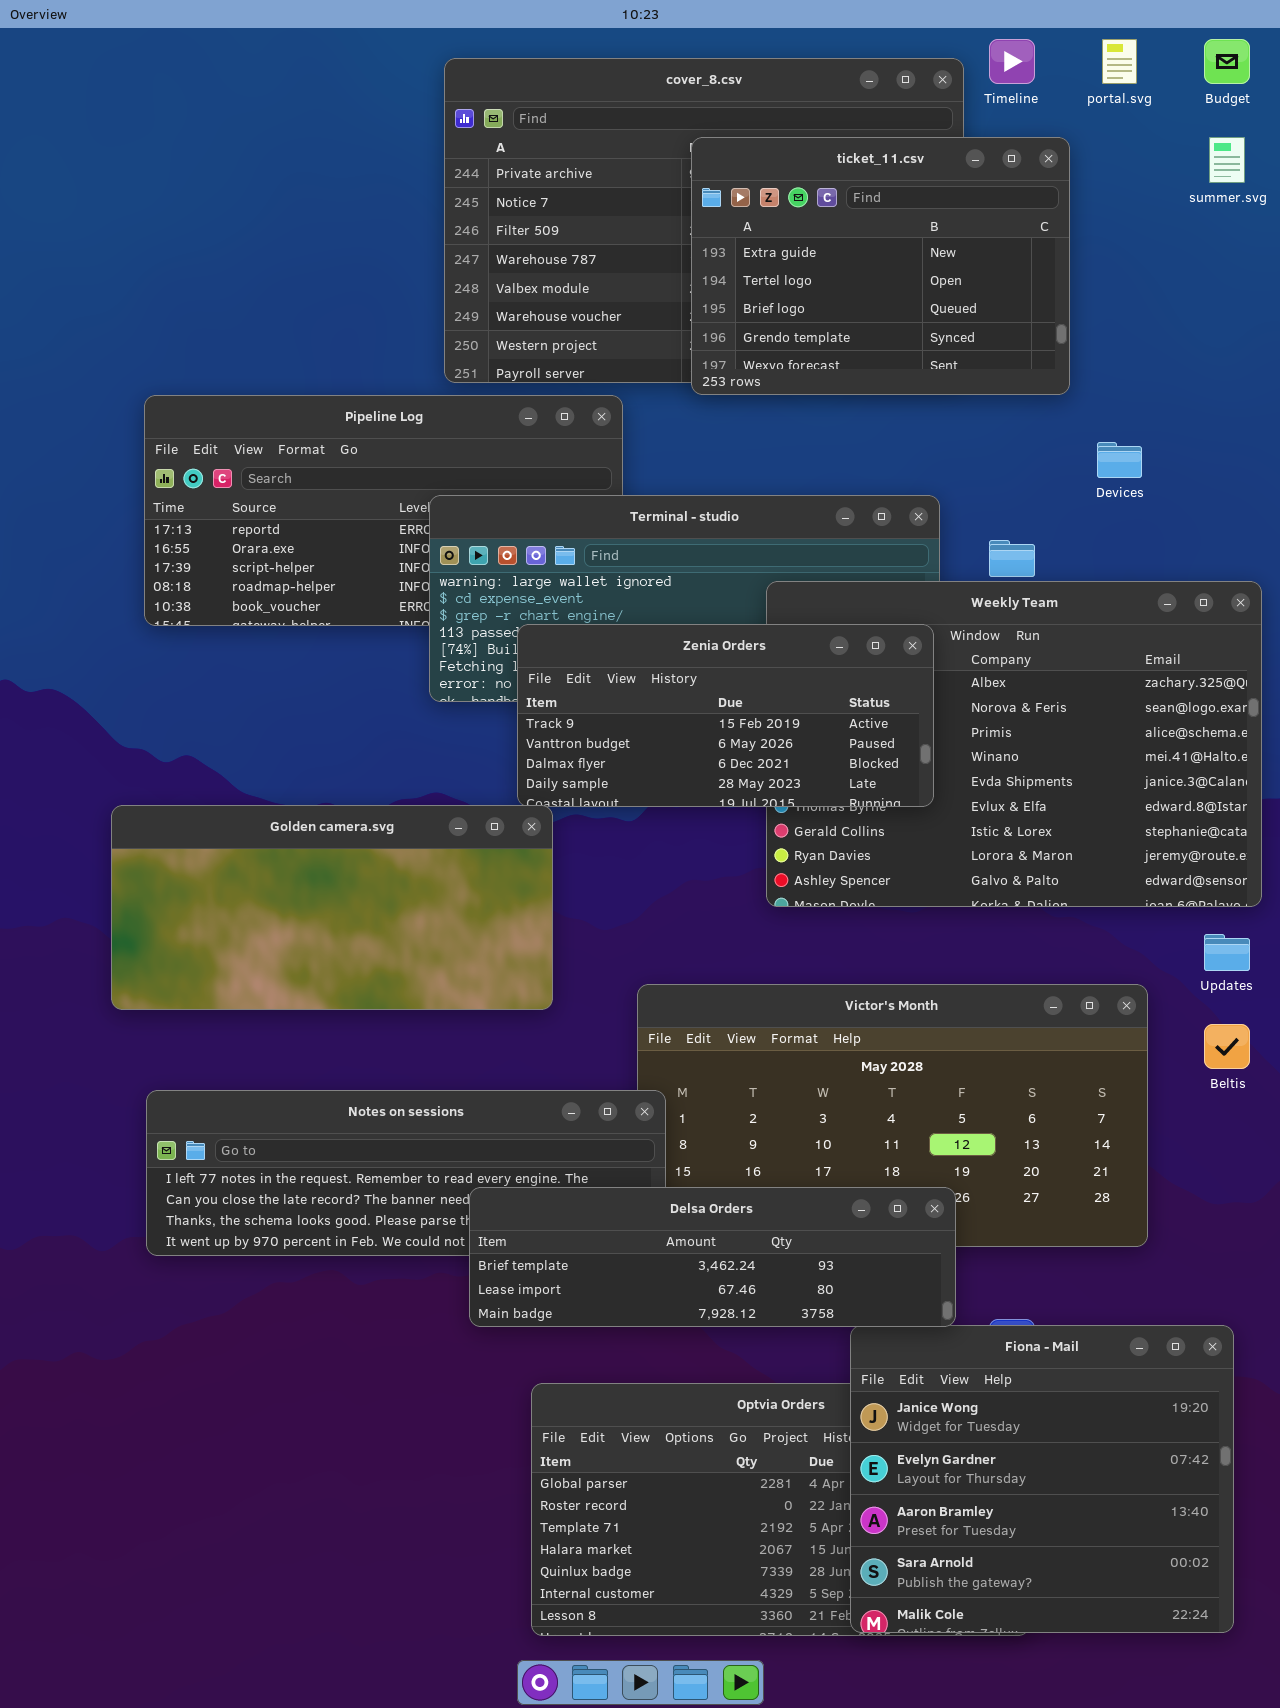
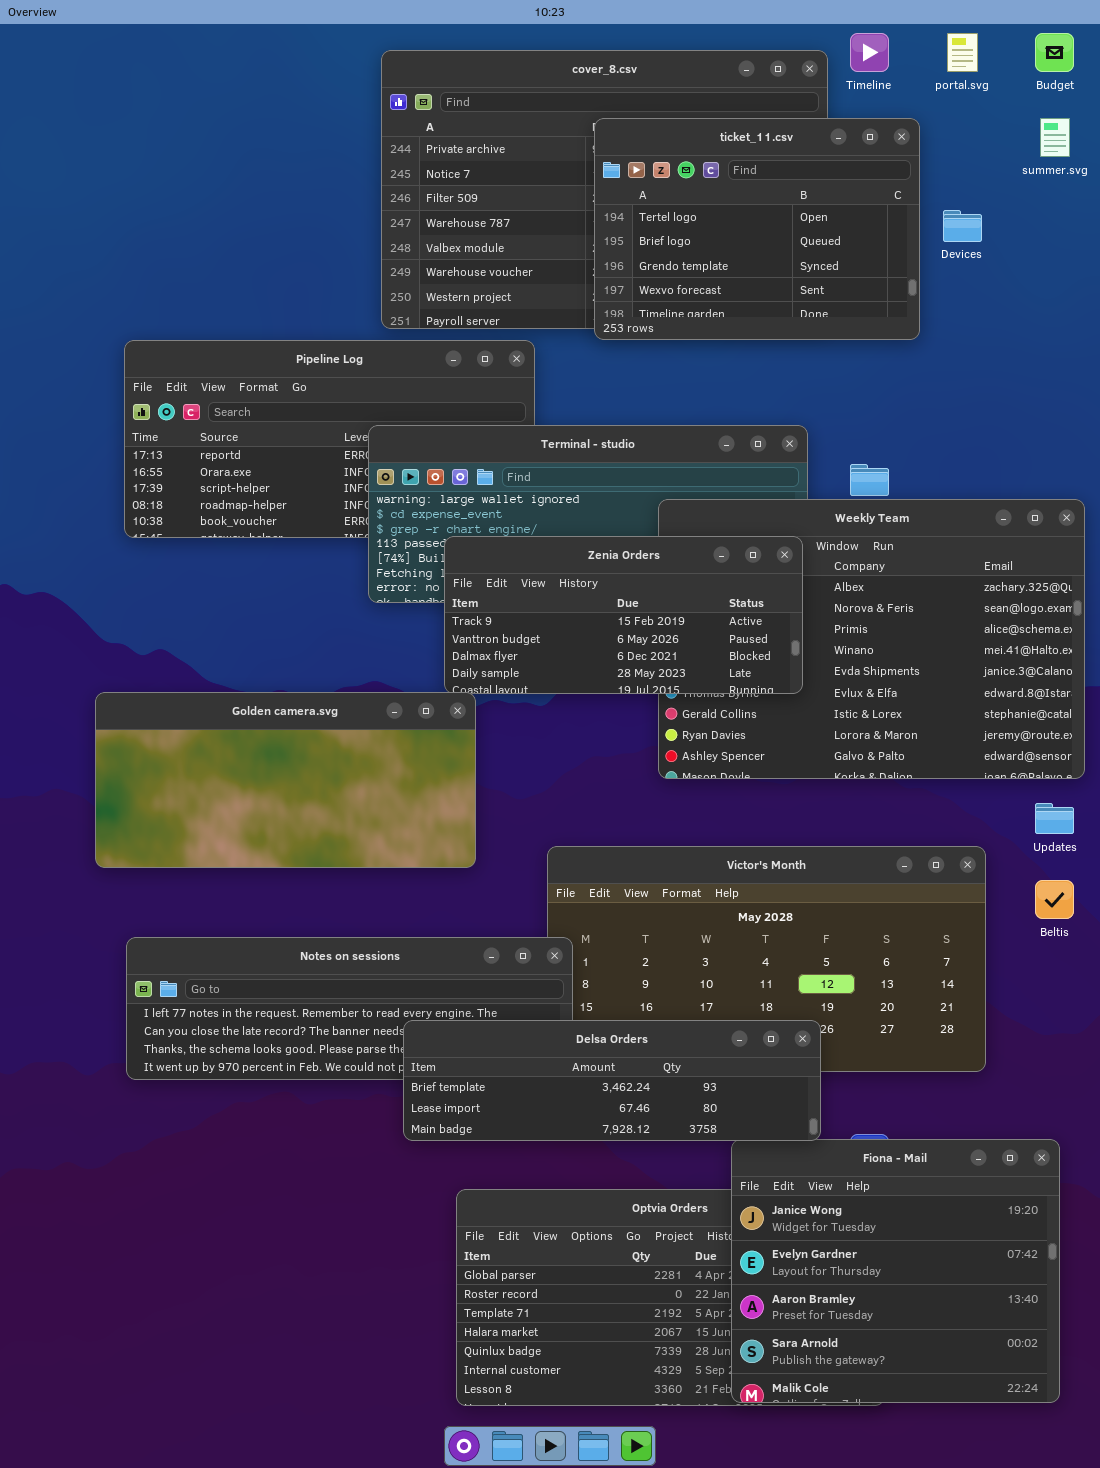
ticket_11.csv: [691,137,1070,395] -> [594,118,920,340], scrolled down 1 row
Devices: [1097,442,1142,478] -> [943,210,982,242], moved

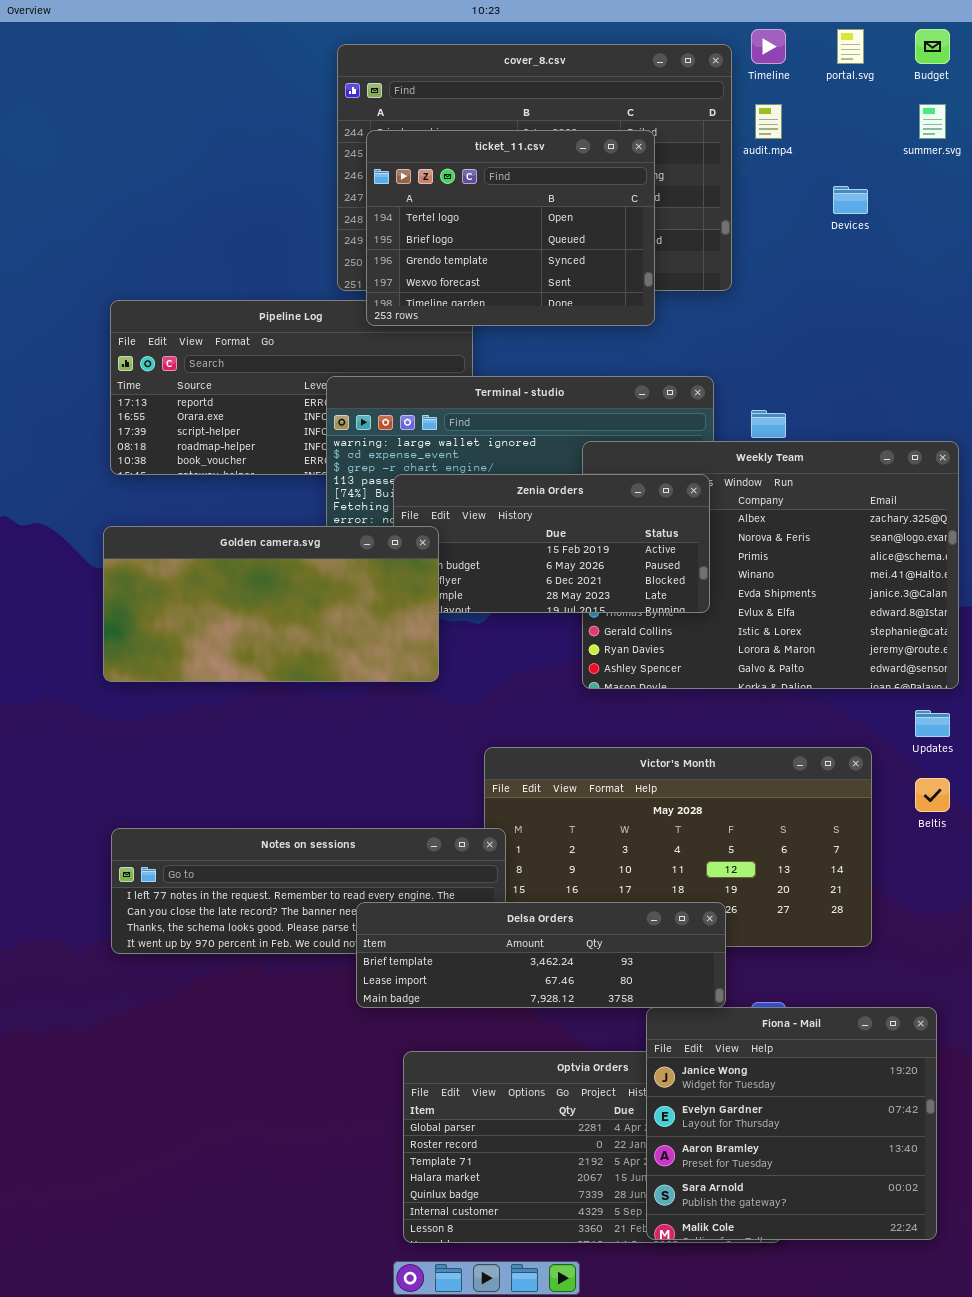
ticket_11.csv: [594,118,920,340] -> [366,130,655,326], moved
Golden camera.svg: [95,692,476,868] -> [103,526,439,682], moved

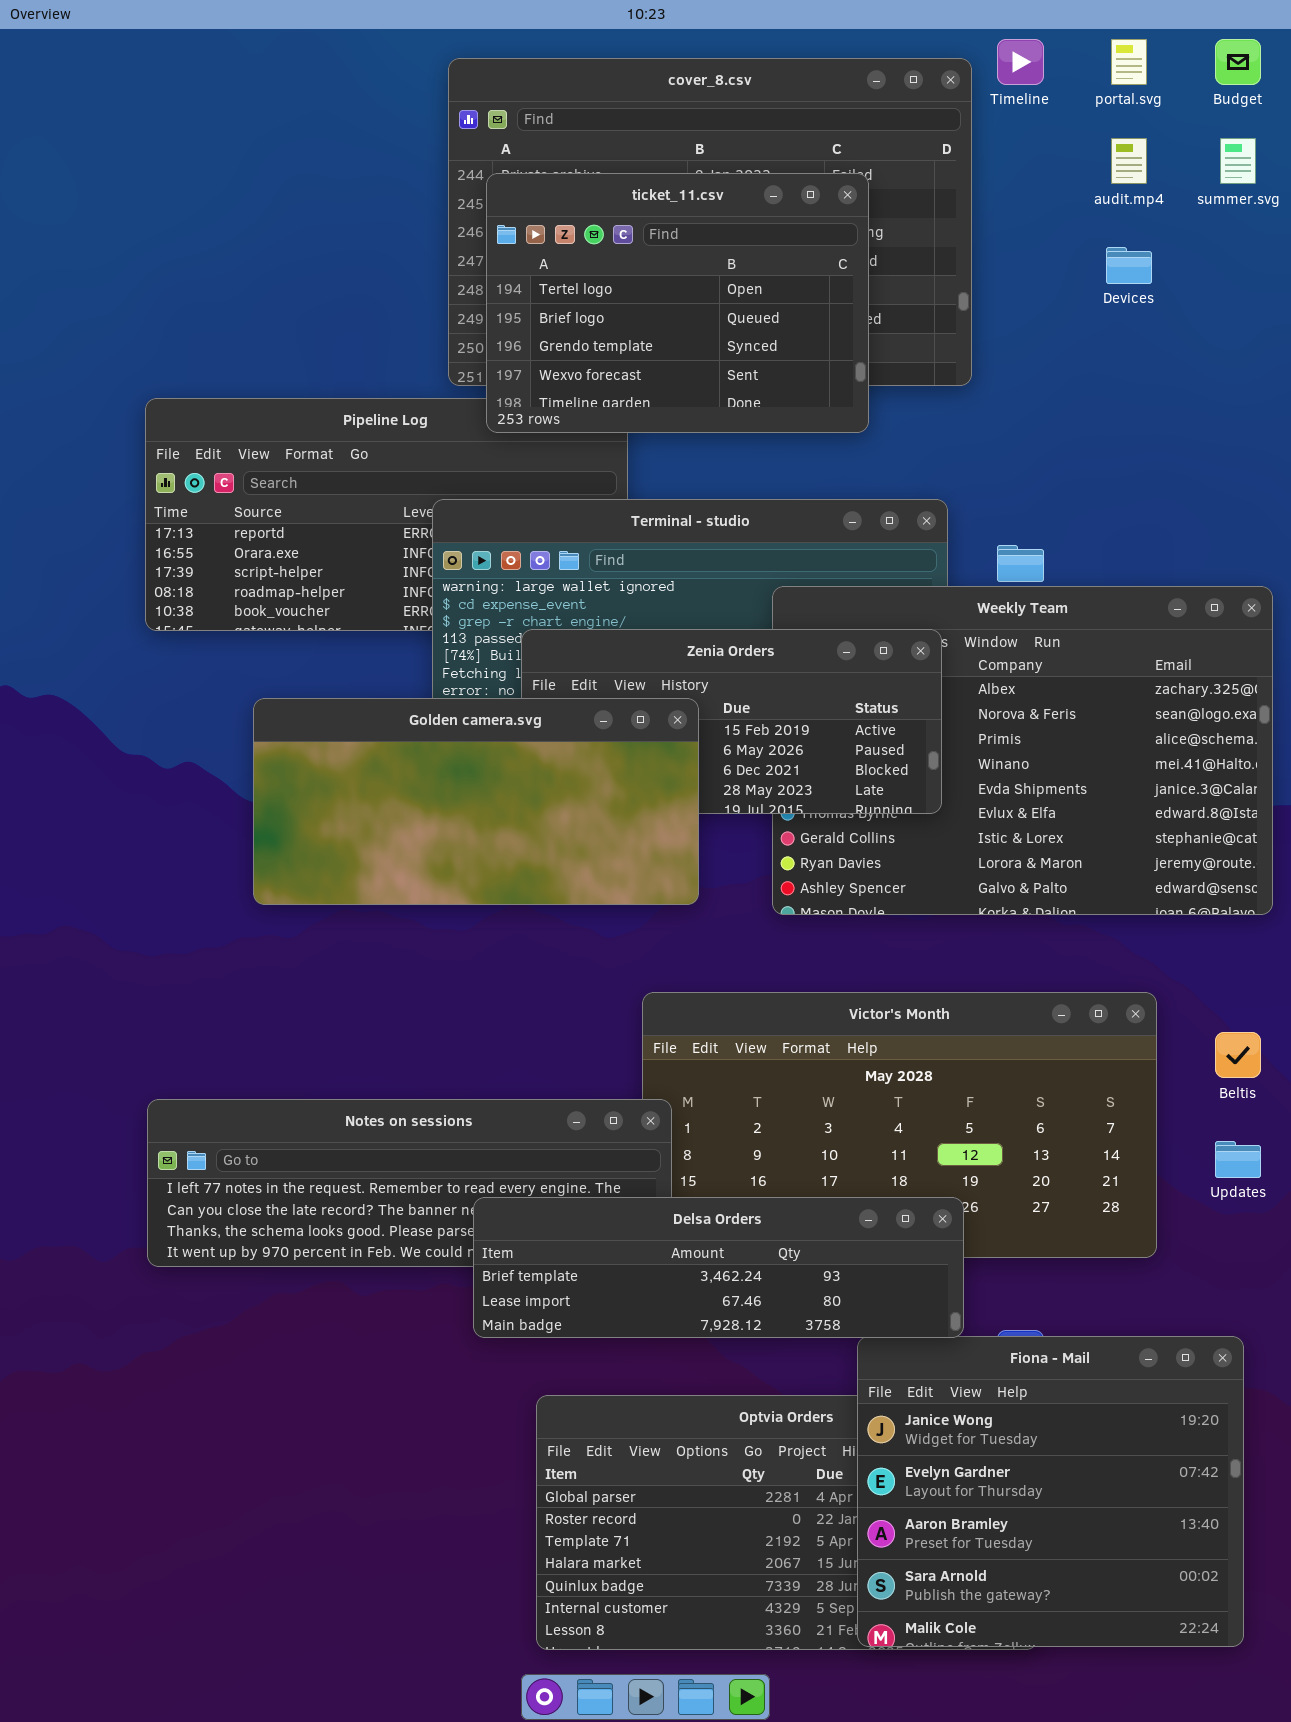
audit.mp4: [755,104,782,139] -> [1111,138,1147,184], moved
Golden camera.svg: [103,526,439,682] -> [253,698,699,905], moved
Updates: [915,710,950,737] -> [1215,1141,1261,1178], moved

